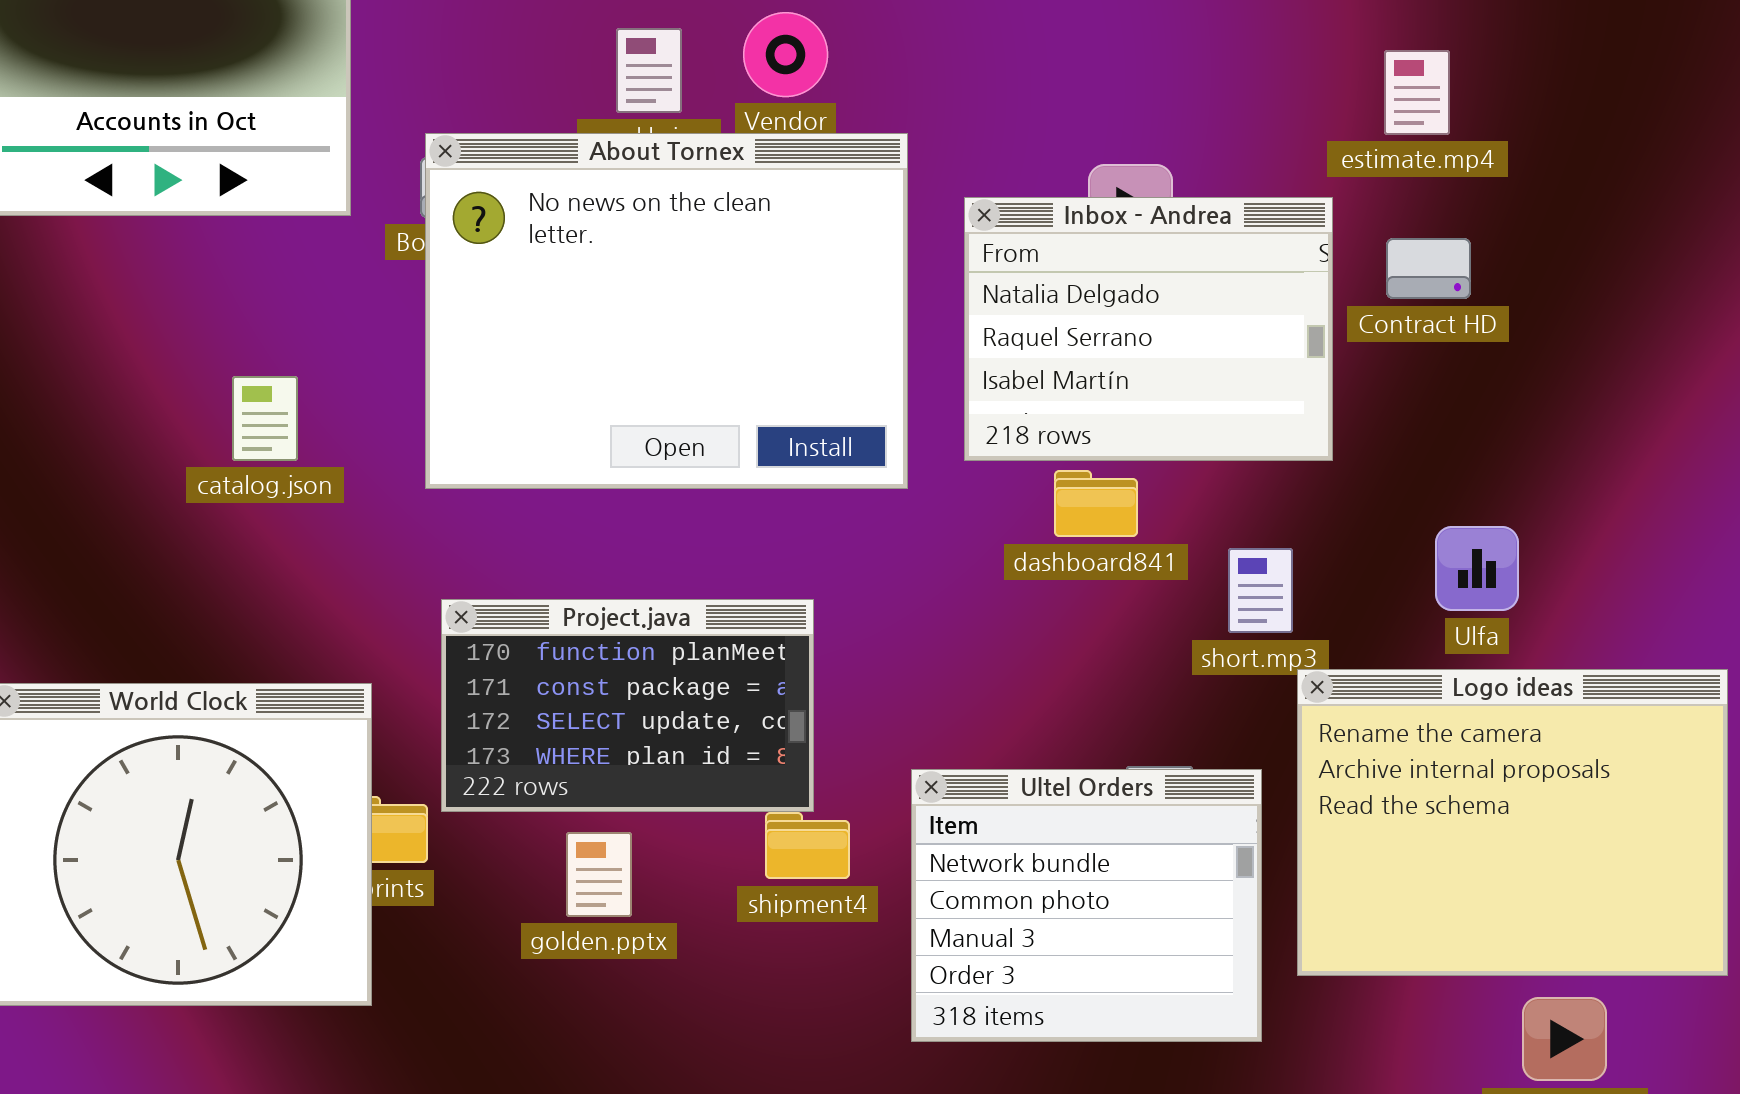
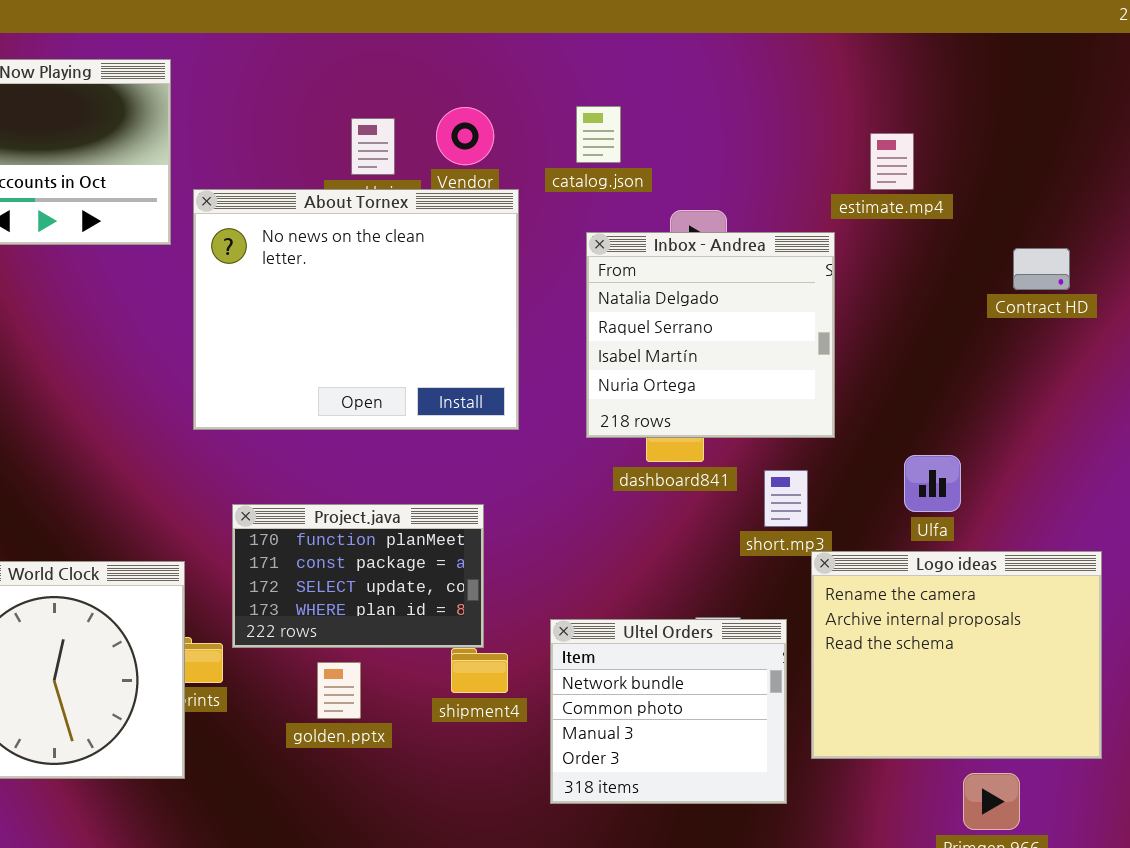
About Tornex: [425,133,908,489] -> [193,189,519,430], moved
Inbox - Andrea: [964,197,1333,461] -> [586,232,835,438], resized
Contract HD: [1386,238,1471,299] -> [1013,248,1070,290], moved
catalog.json: [232,376,298,461] -> [576,106,621,163], moved

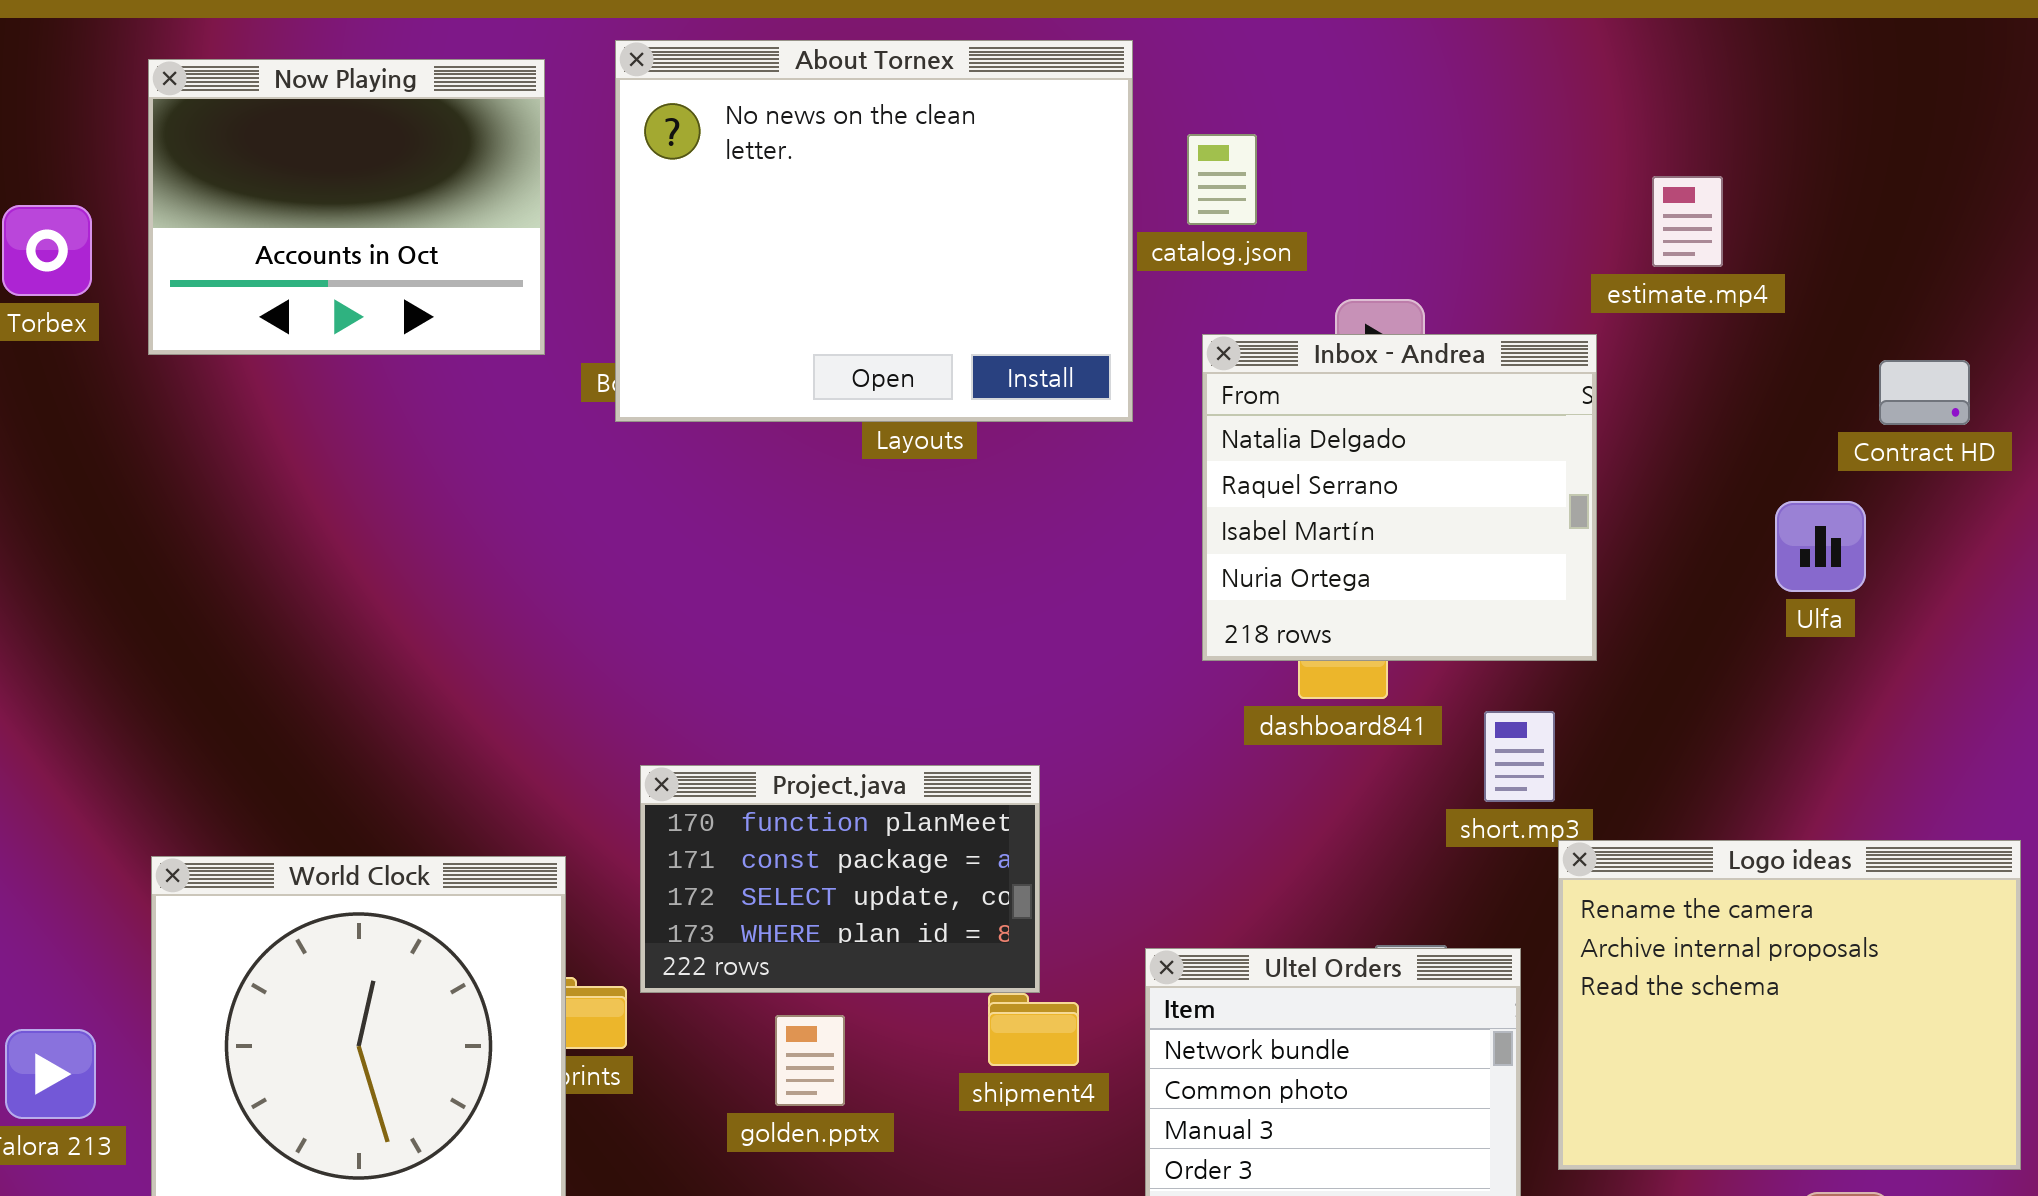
About Tornex: [193,189,519,430] -> [615,40,1133,422], moved
Ulfa: [904,455,961,512] -> [1775,501,1866,592], moved

